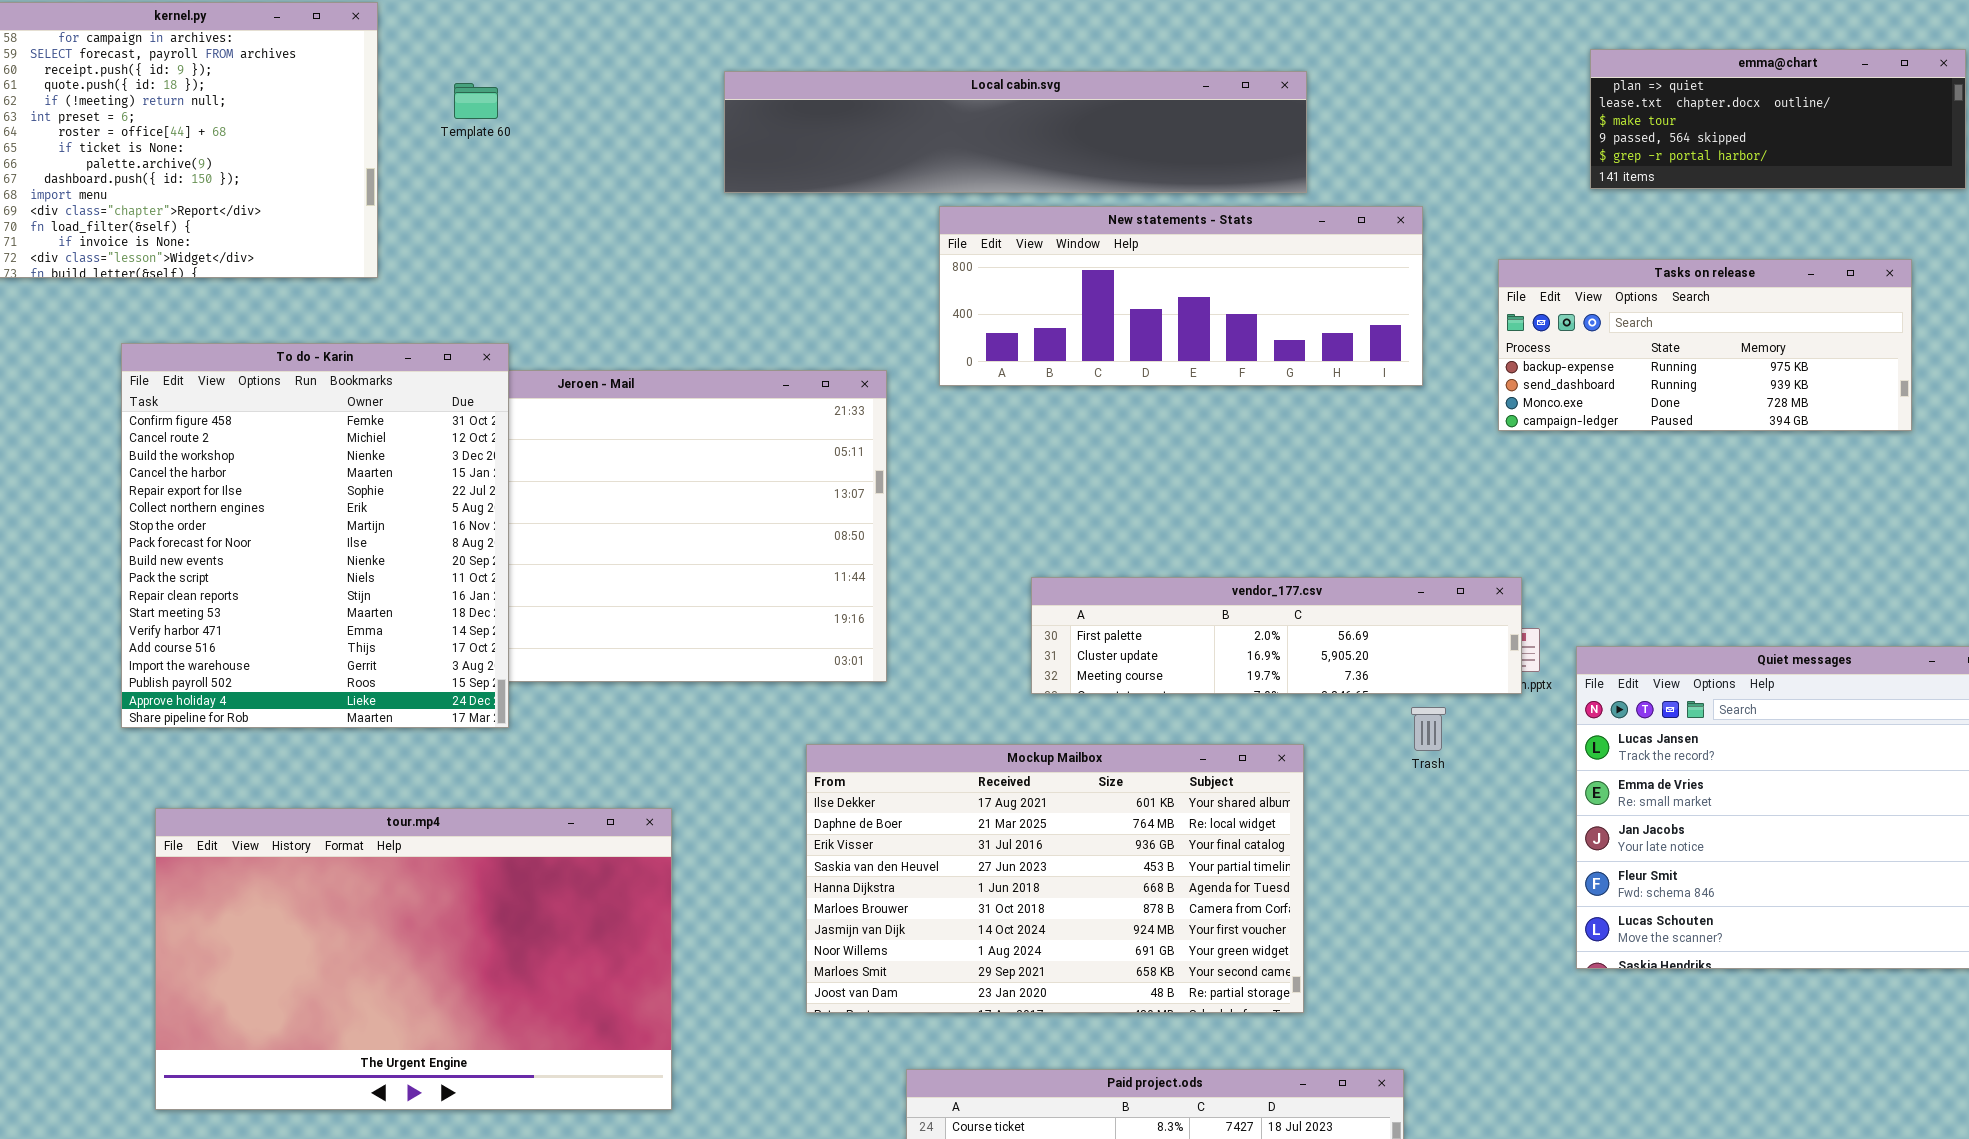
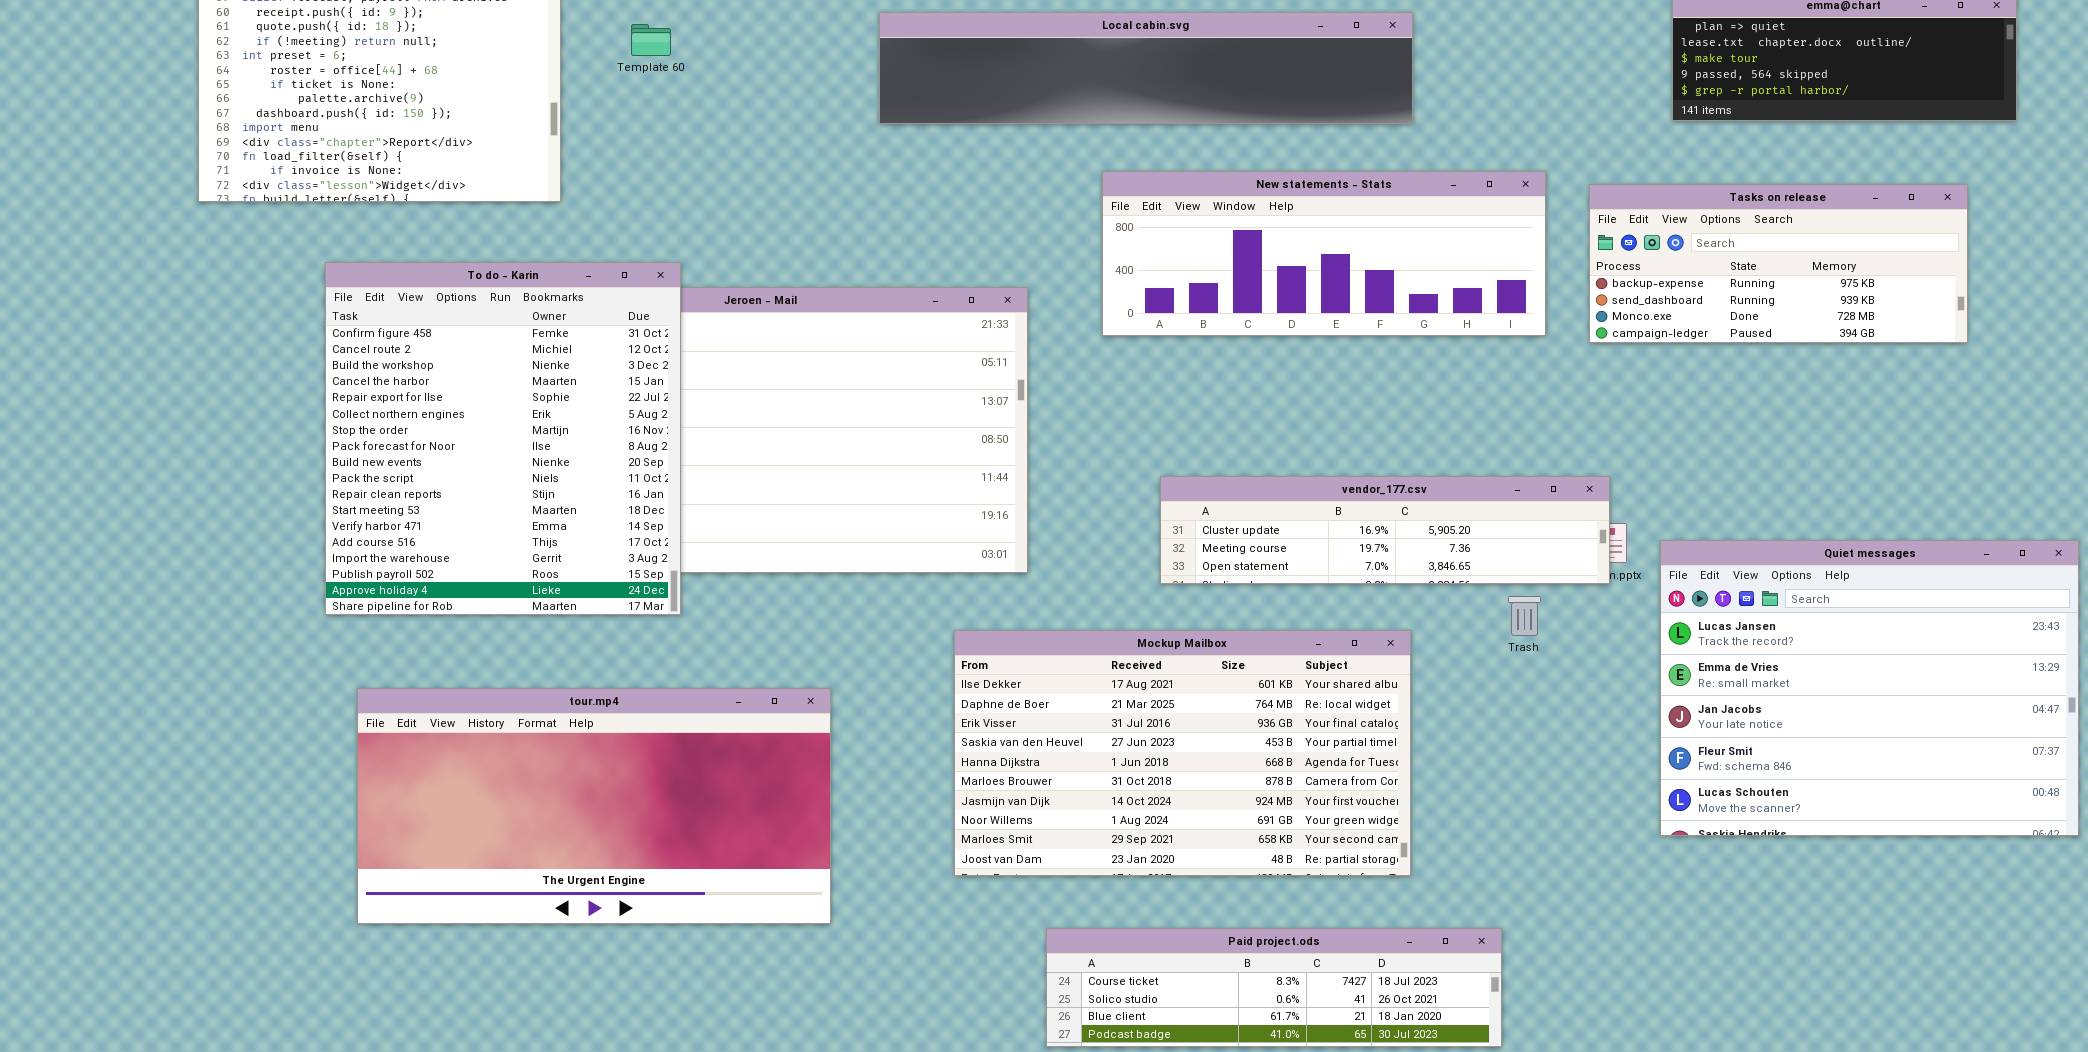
New statements - Stats: [939,206,1423,386] -> [1102,171,1546,336], moved
vendor_177.csv: [1031,577,1522,694] -> [1160,476,1610,584], scrolled down 1 row
tour.mp4: [155,808,672,1110] -> [357,688,831,924], resized

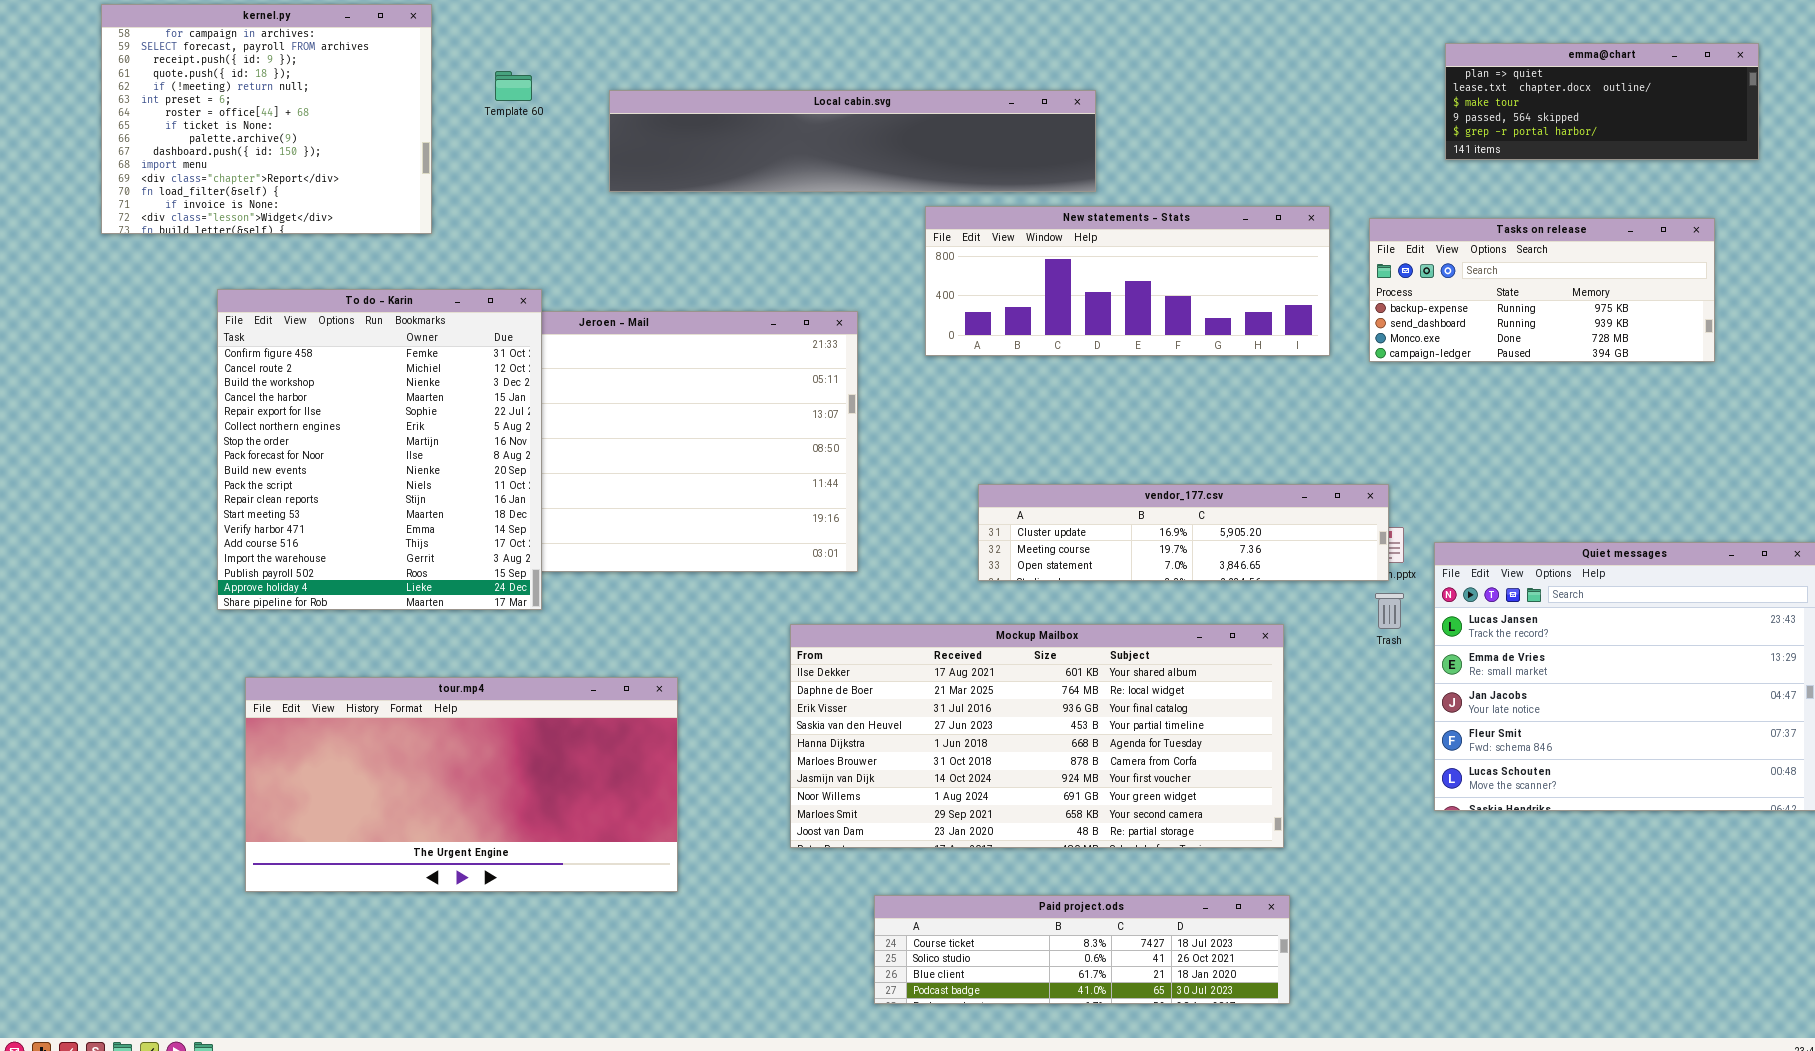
Local cabin.svg: [879,12,1413,124] -> [609,90,1096,192], moved
Trash: [1508,596,1541,636] -> [1375,593,1404,629], moved
Mockup Mailbox: [954,630,1411,876] -> [790,624,1284,848], resized

